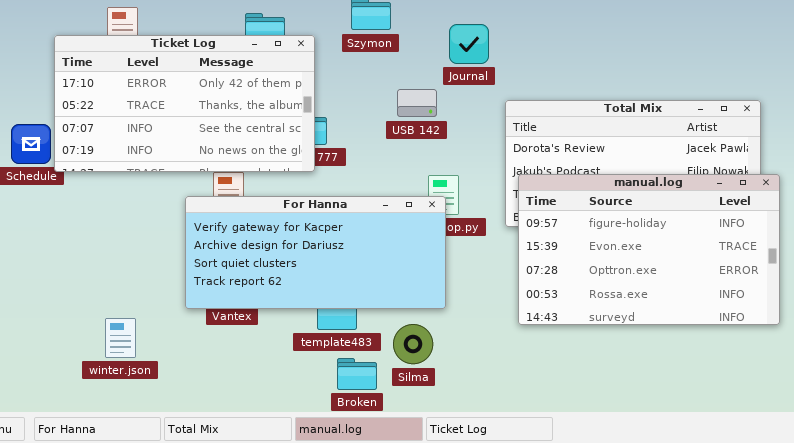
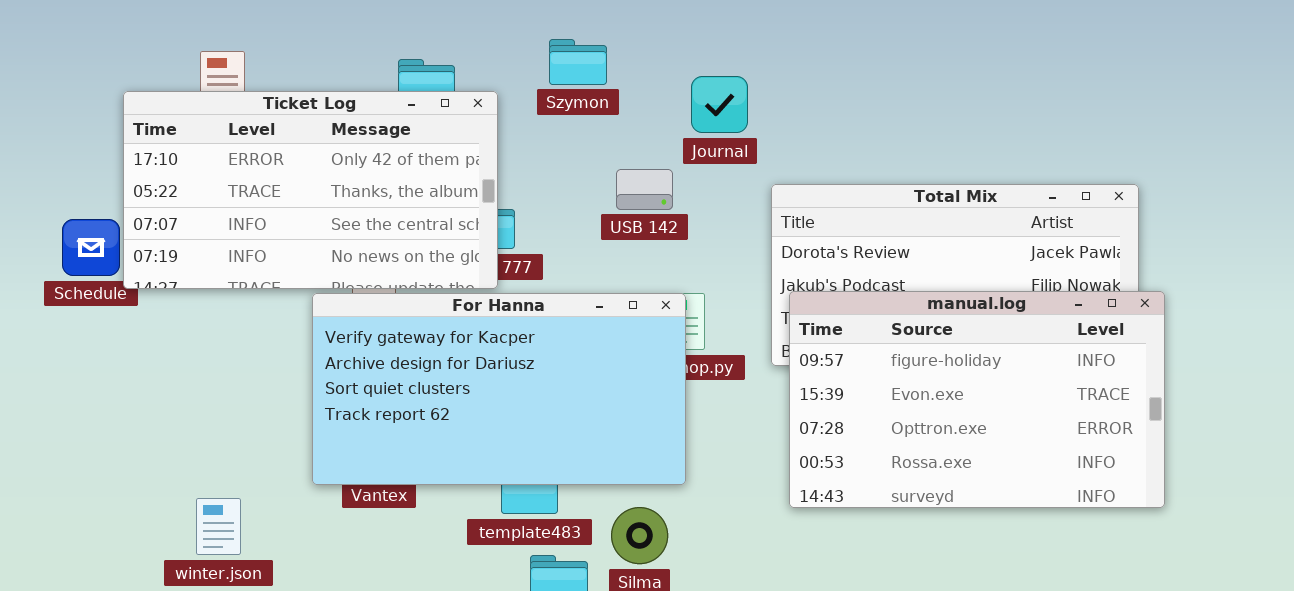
For Hanna: [185,196,446,309] -> [312,293,686,485], resized

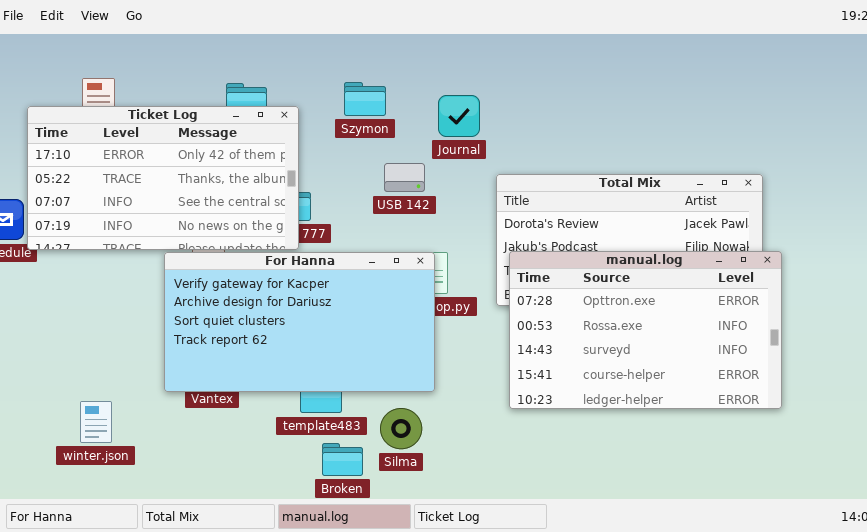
Szymon: [549,39,607,85] -> [344,82,386,116], moved
manual.log: [789,291,1165,508] -> [509,251,782,409], scrolled down 2 rows

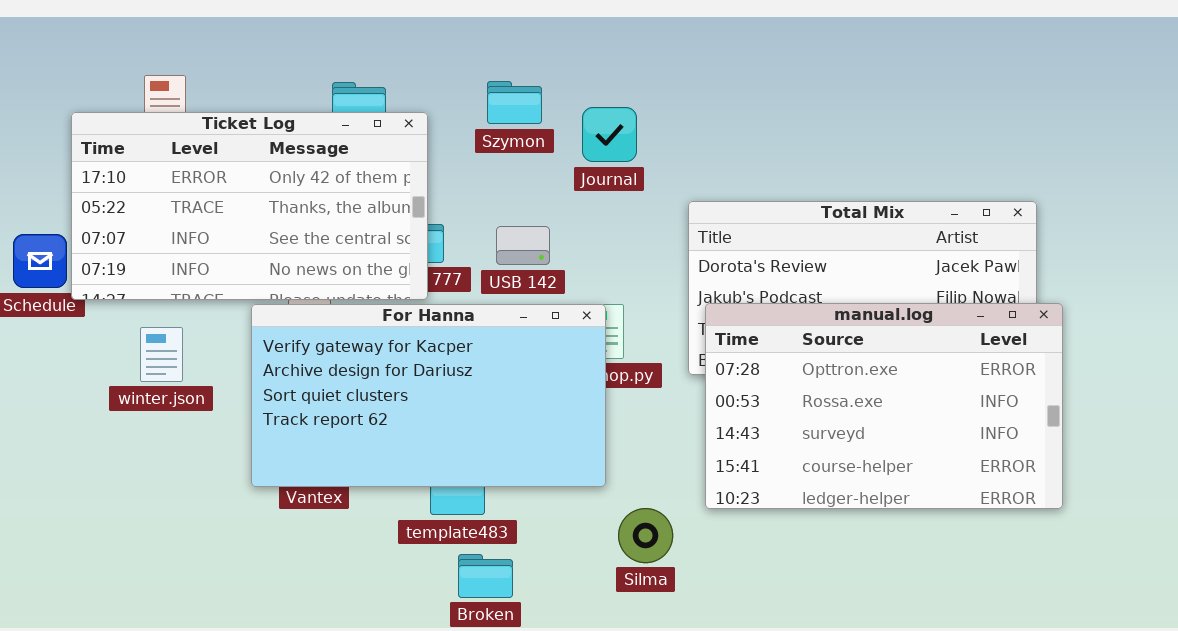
Journal: [438,95,480,137] -> [582,107,637,162], moved
USB 142: [384,163,425,192] -> [496,226,550,265], moved
winter.json: [80,401,112,443] -> [140,327,183,382], moved
Silma: [380,408,422,449] -> [618,508,673,563], moved

